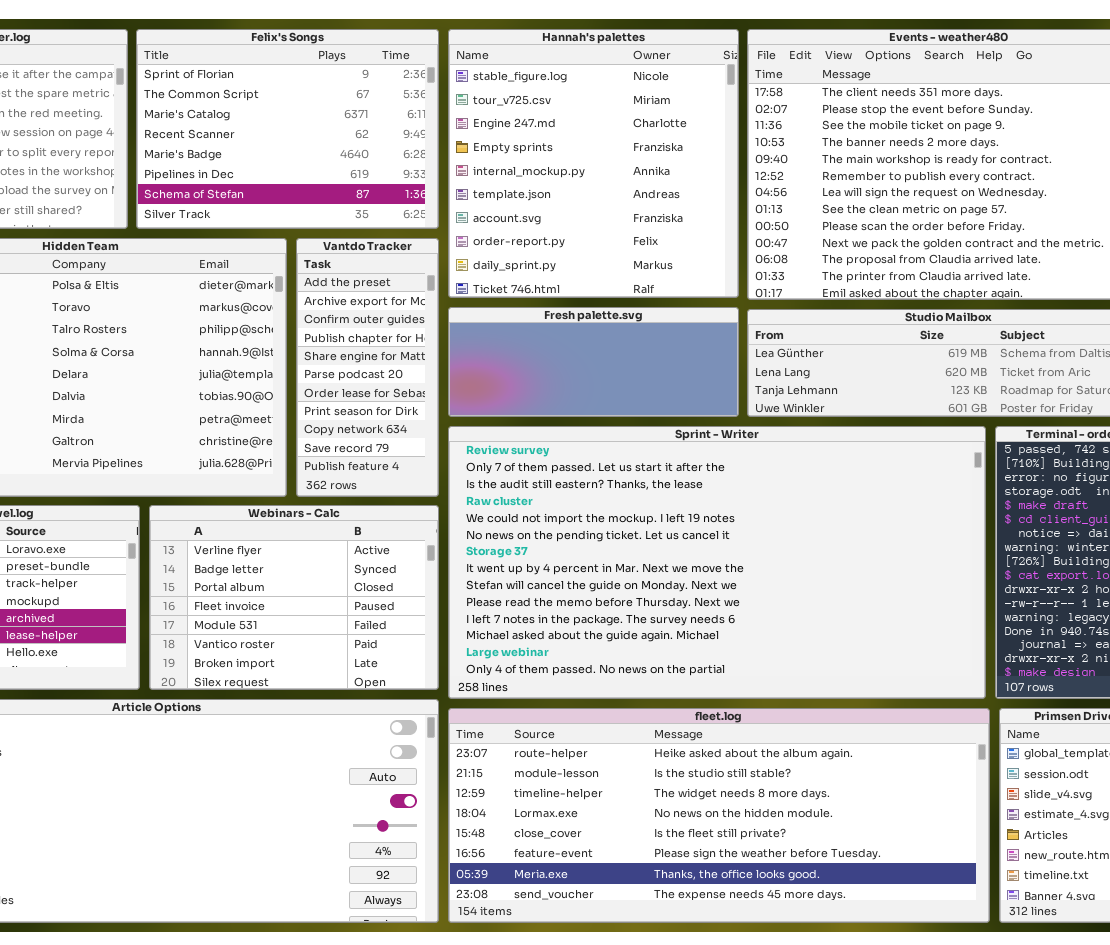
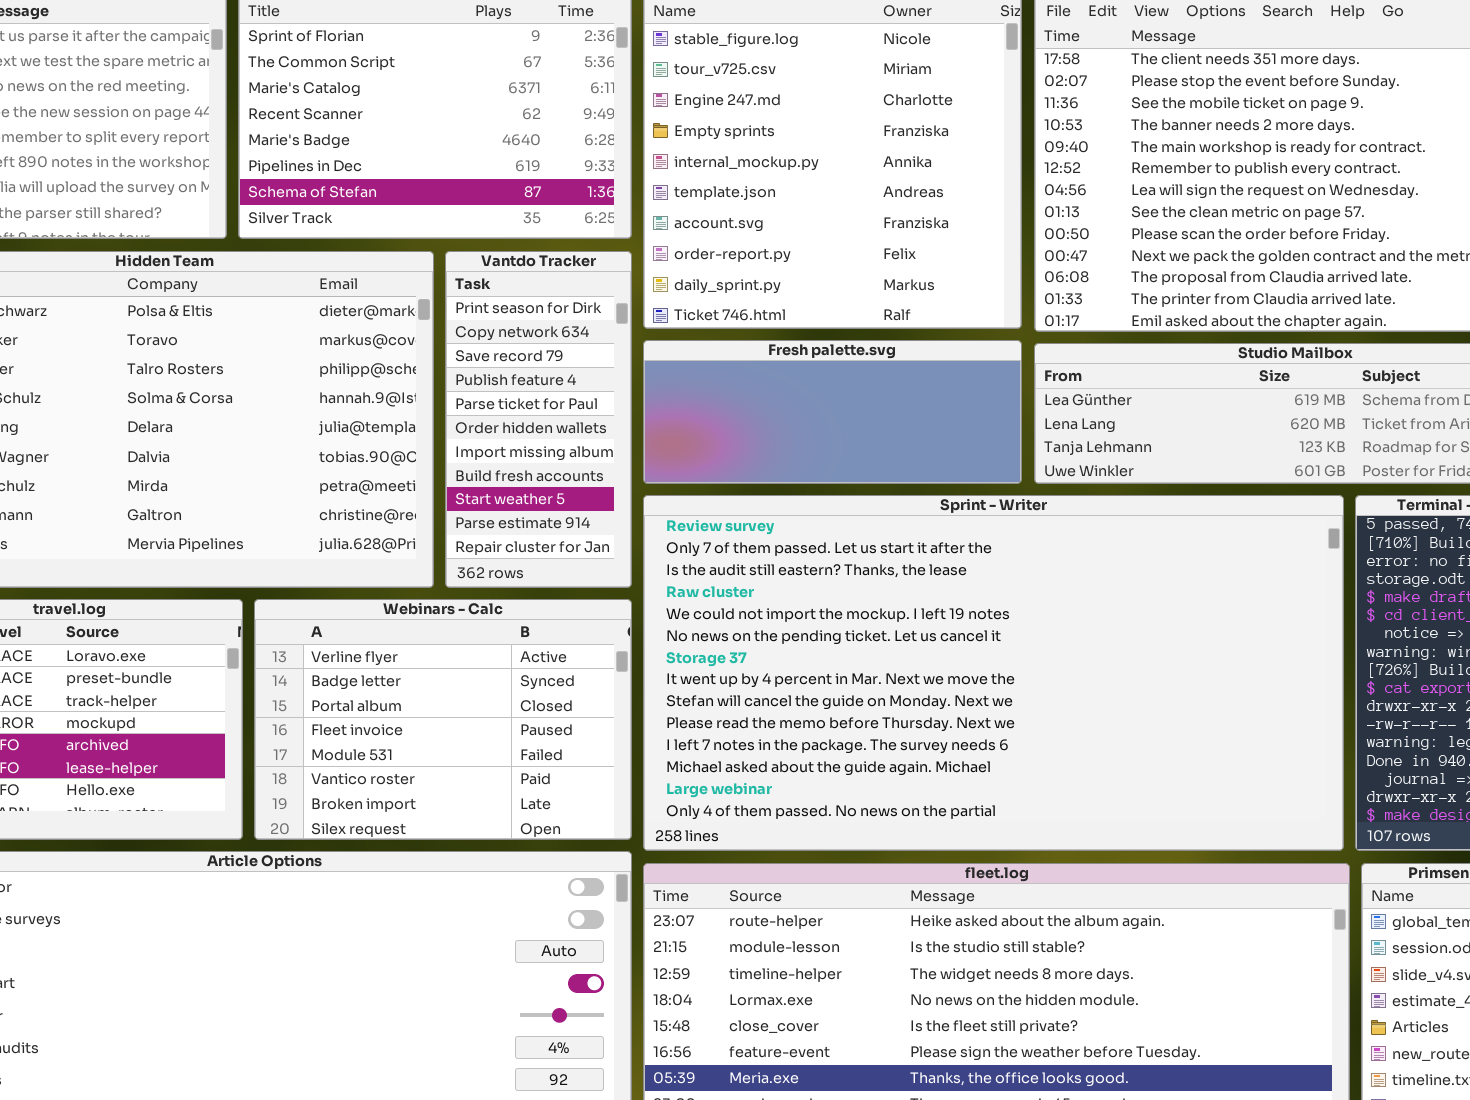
Vantdo Tracker: [296,238,439,497] -> [445,251,632,588], scrolled down 7 rows

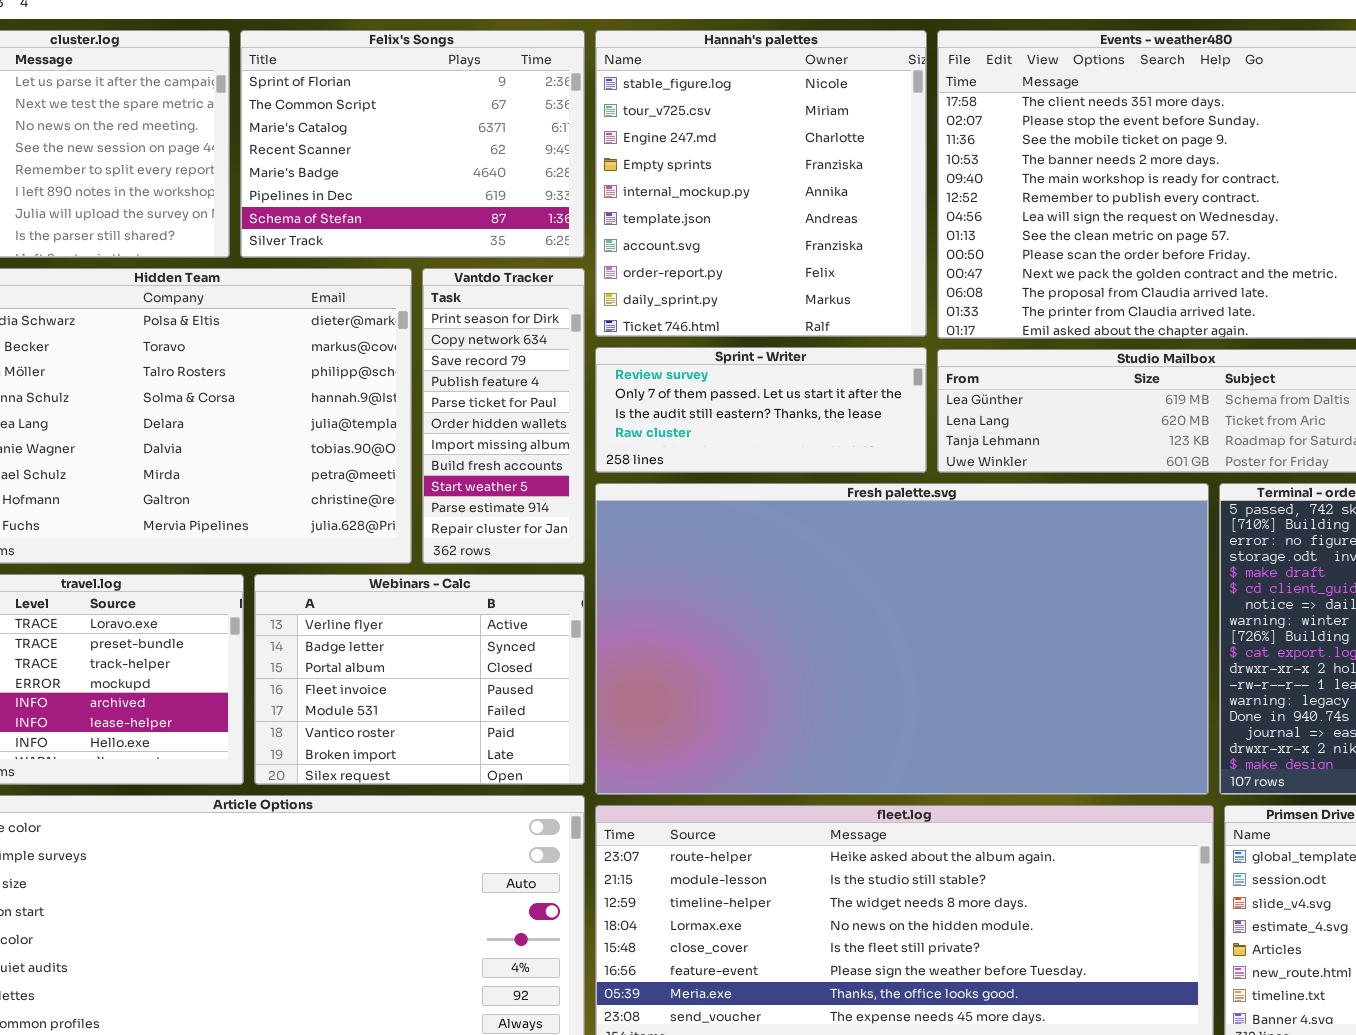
Fresh palette.svg: [643,340,1022,484] -> [595,483,1209,795], moved, resized
Sprint - Writer: [643,495,1344,851] -> [595,347,927,473], moved, resized

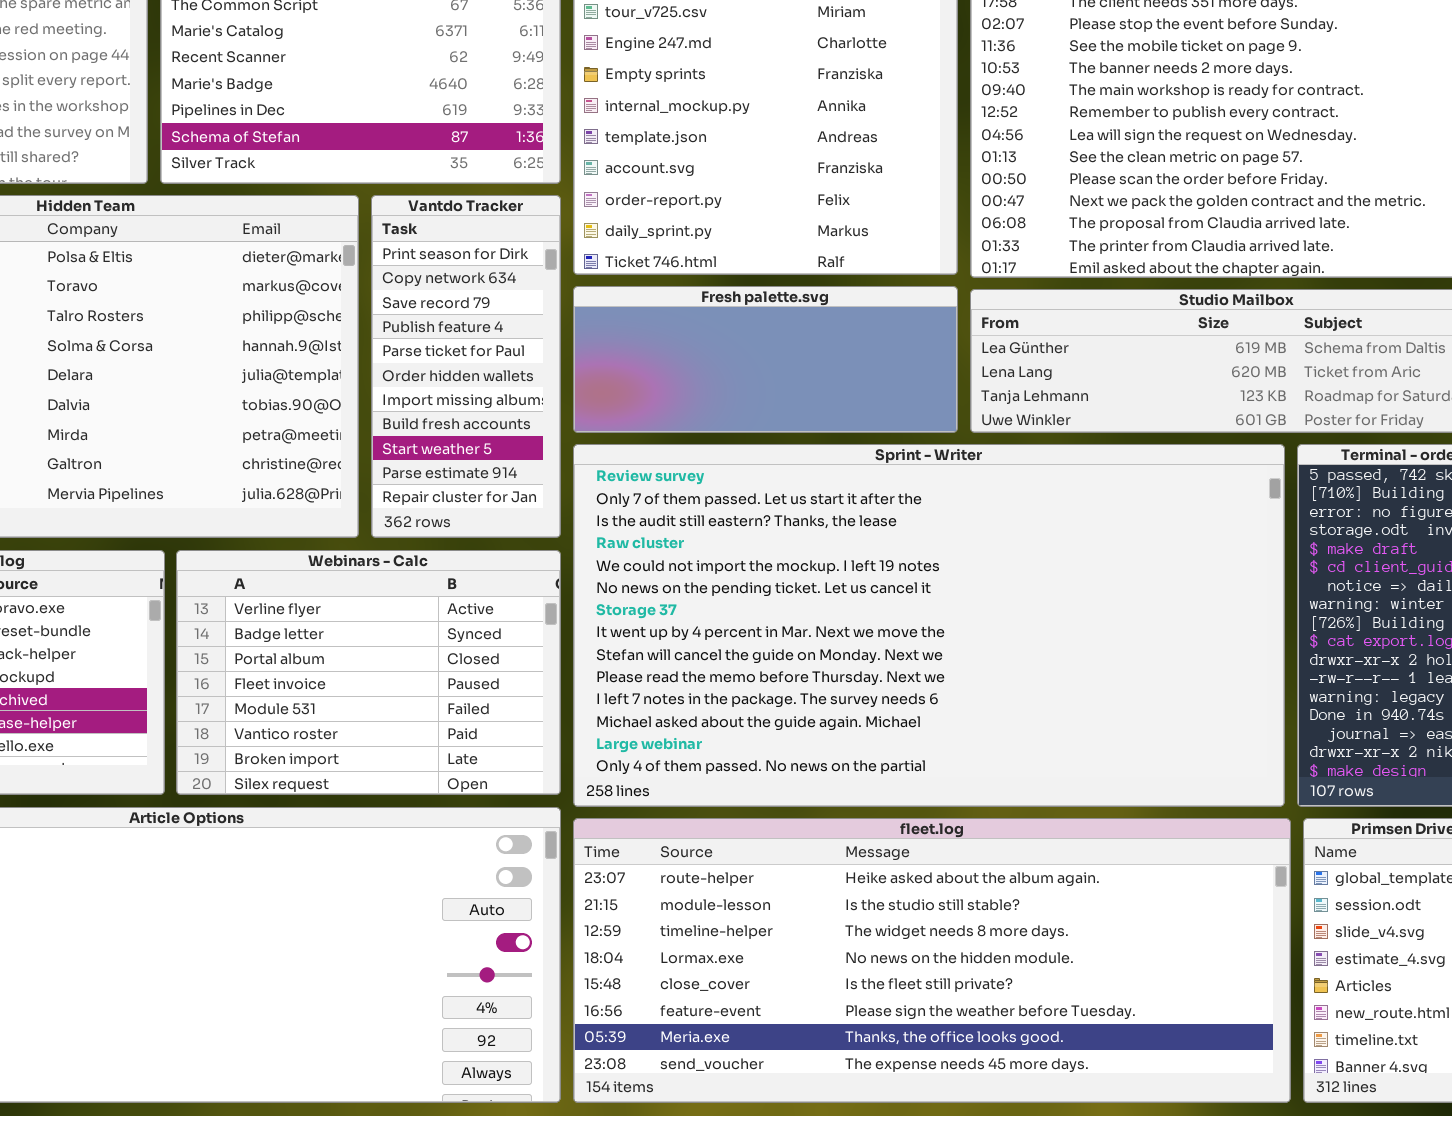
Sprint - Writer: [595,347,927,473] -> [573,444,1285,807], moved, resized
Fresh palette.svg: [595,483,1209,795] -> [573,286,958,433], moved, resized

